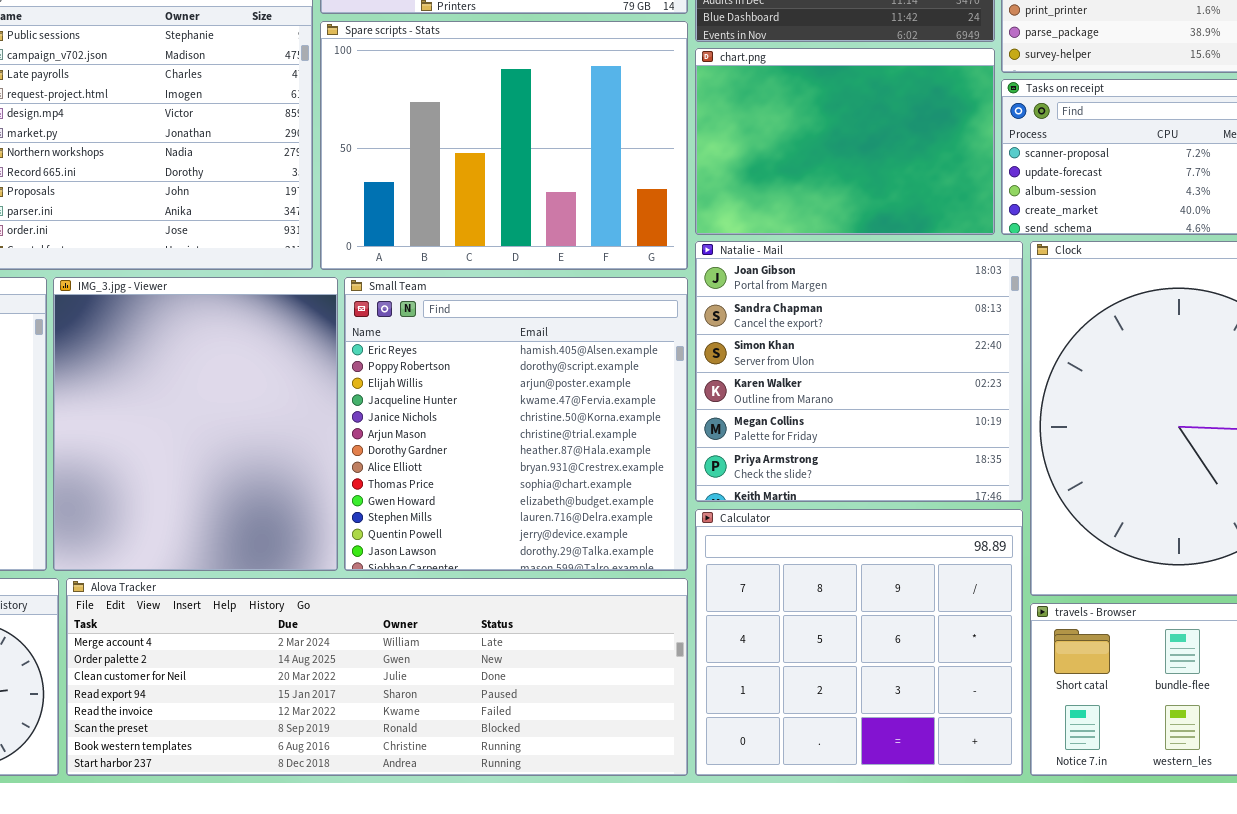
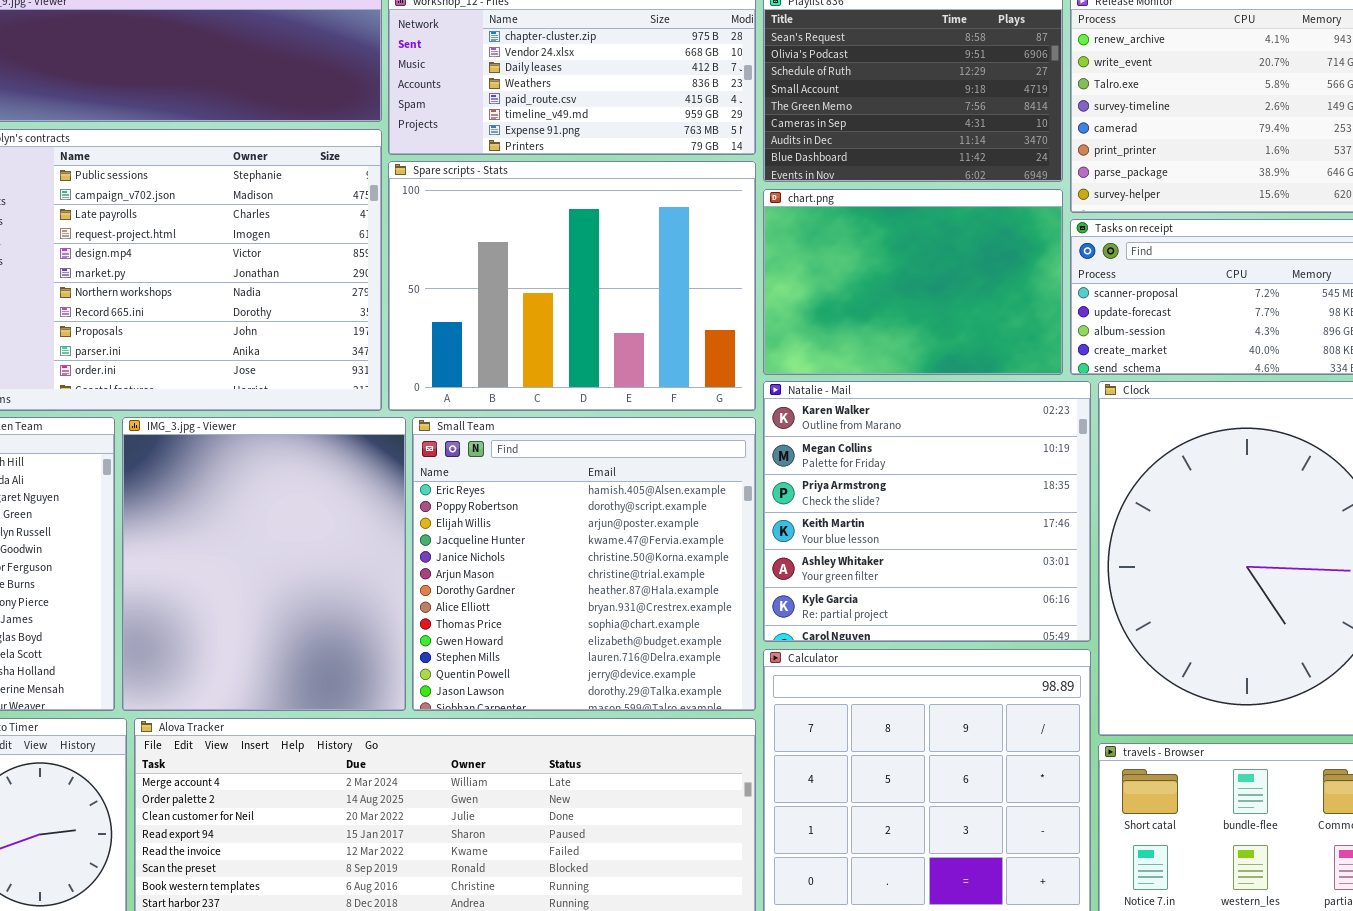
Natalie - Mail: [695,241,1023,502] -> [763,381,1091,642], scrolled down 3 rows

